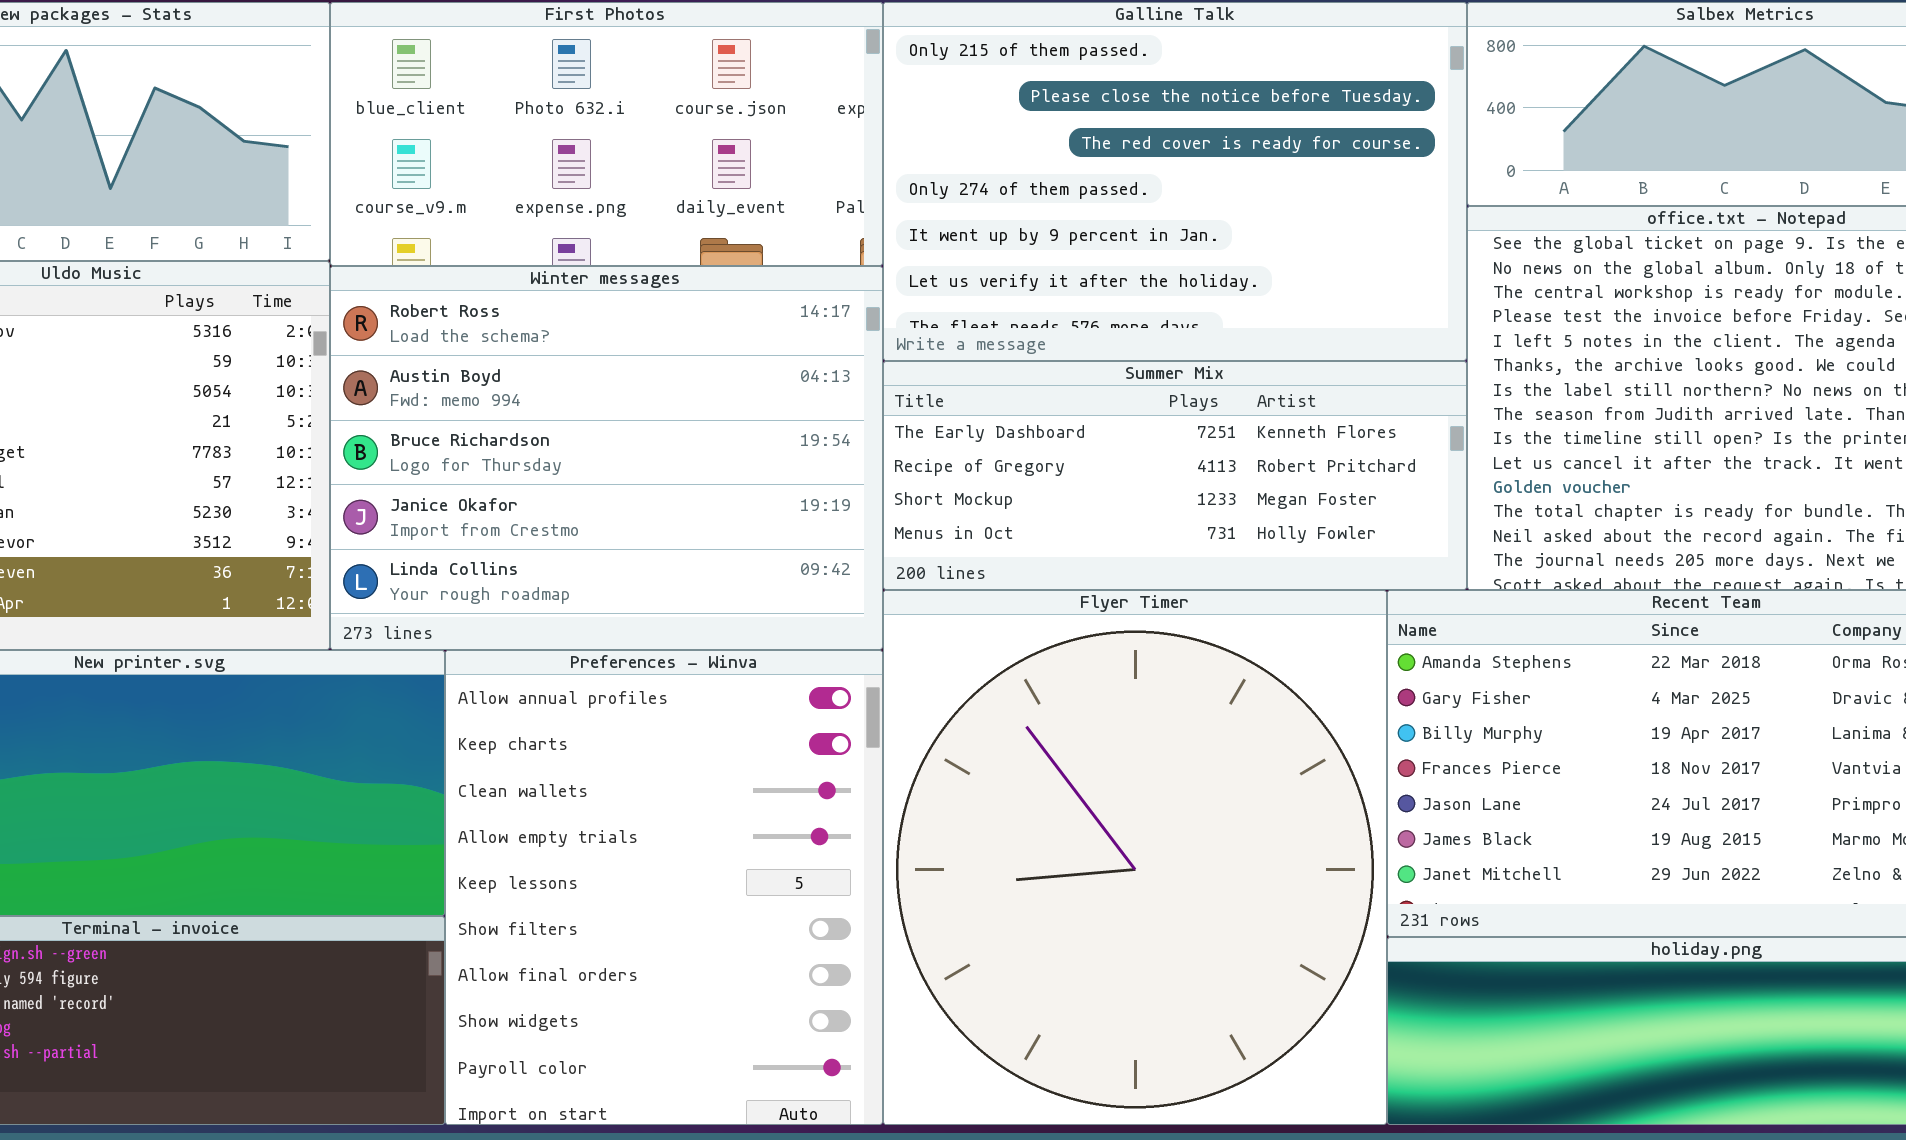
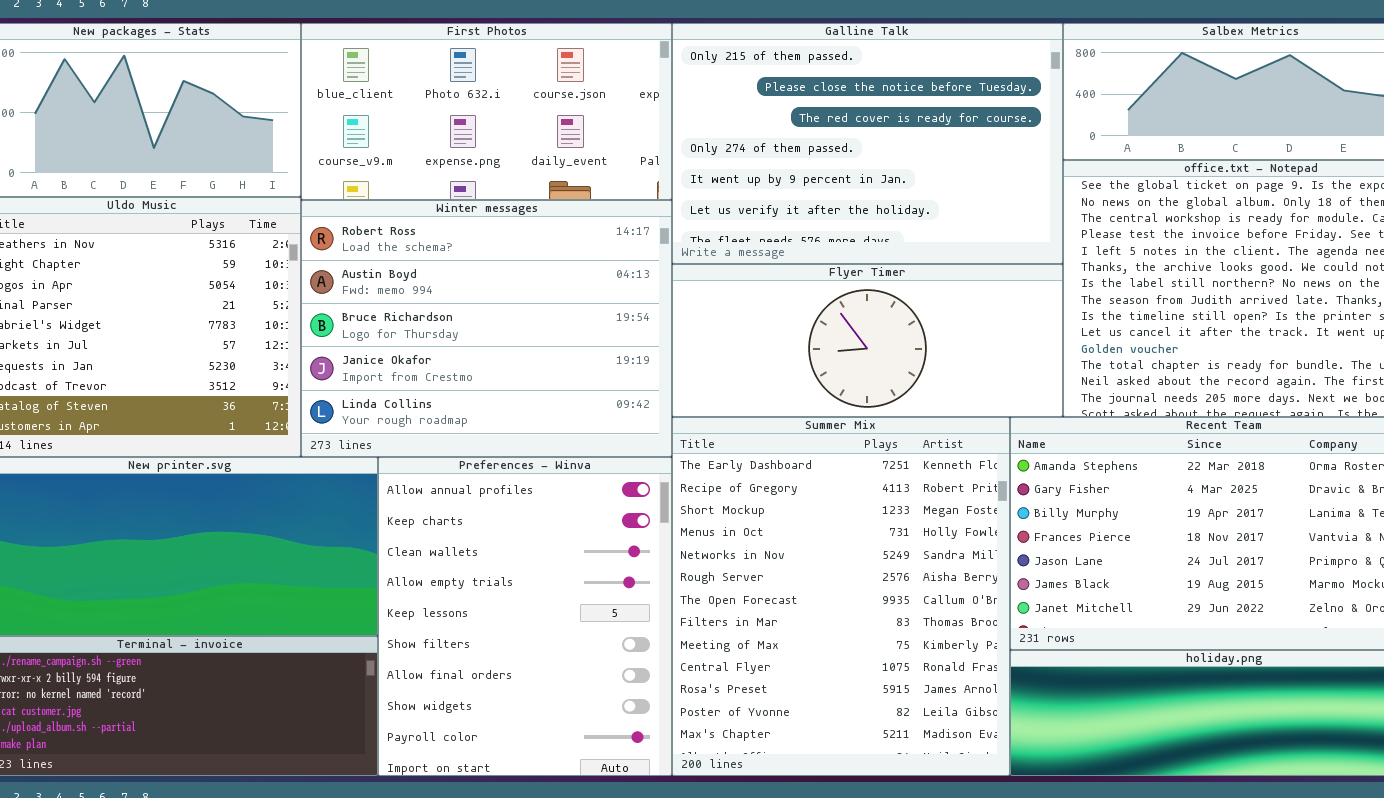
Summer Mix: [883,361,1467,590] -> [672,417,1010,776], moved, resized
Flyer Timer: [883,590,1387,1125] -> [672,264,1063,417], moved, resized

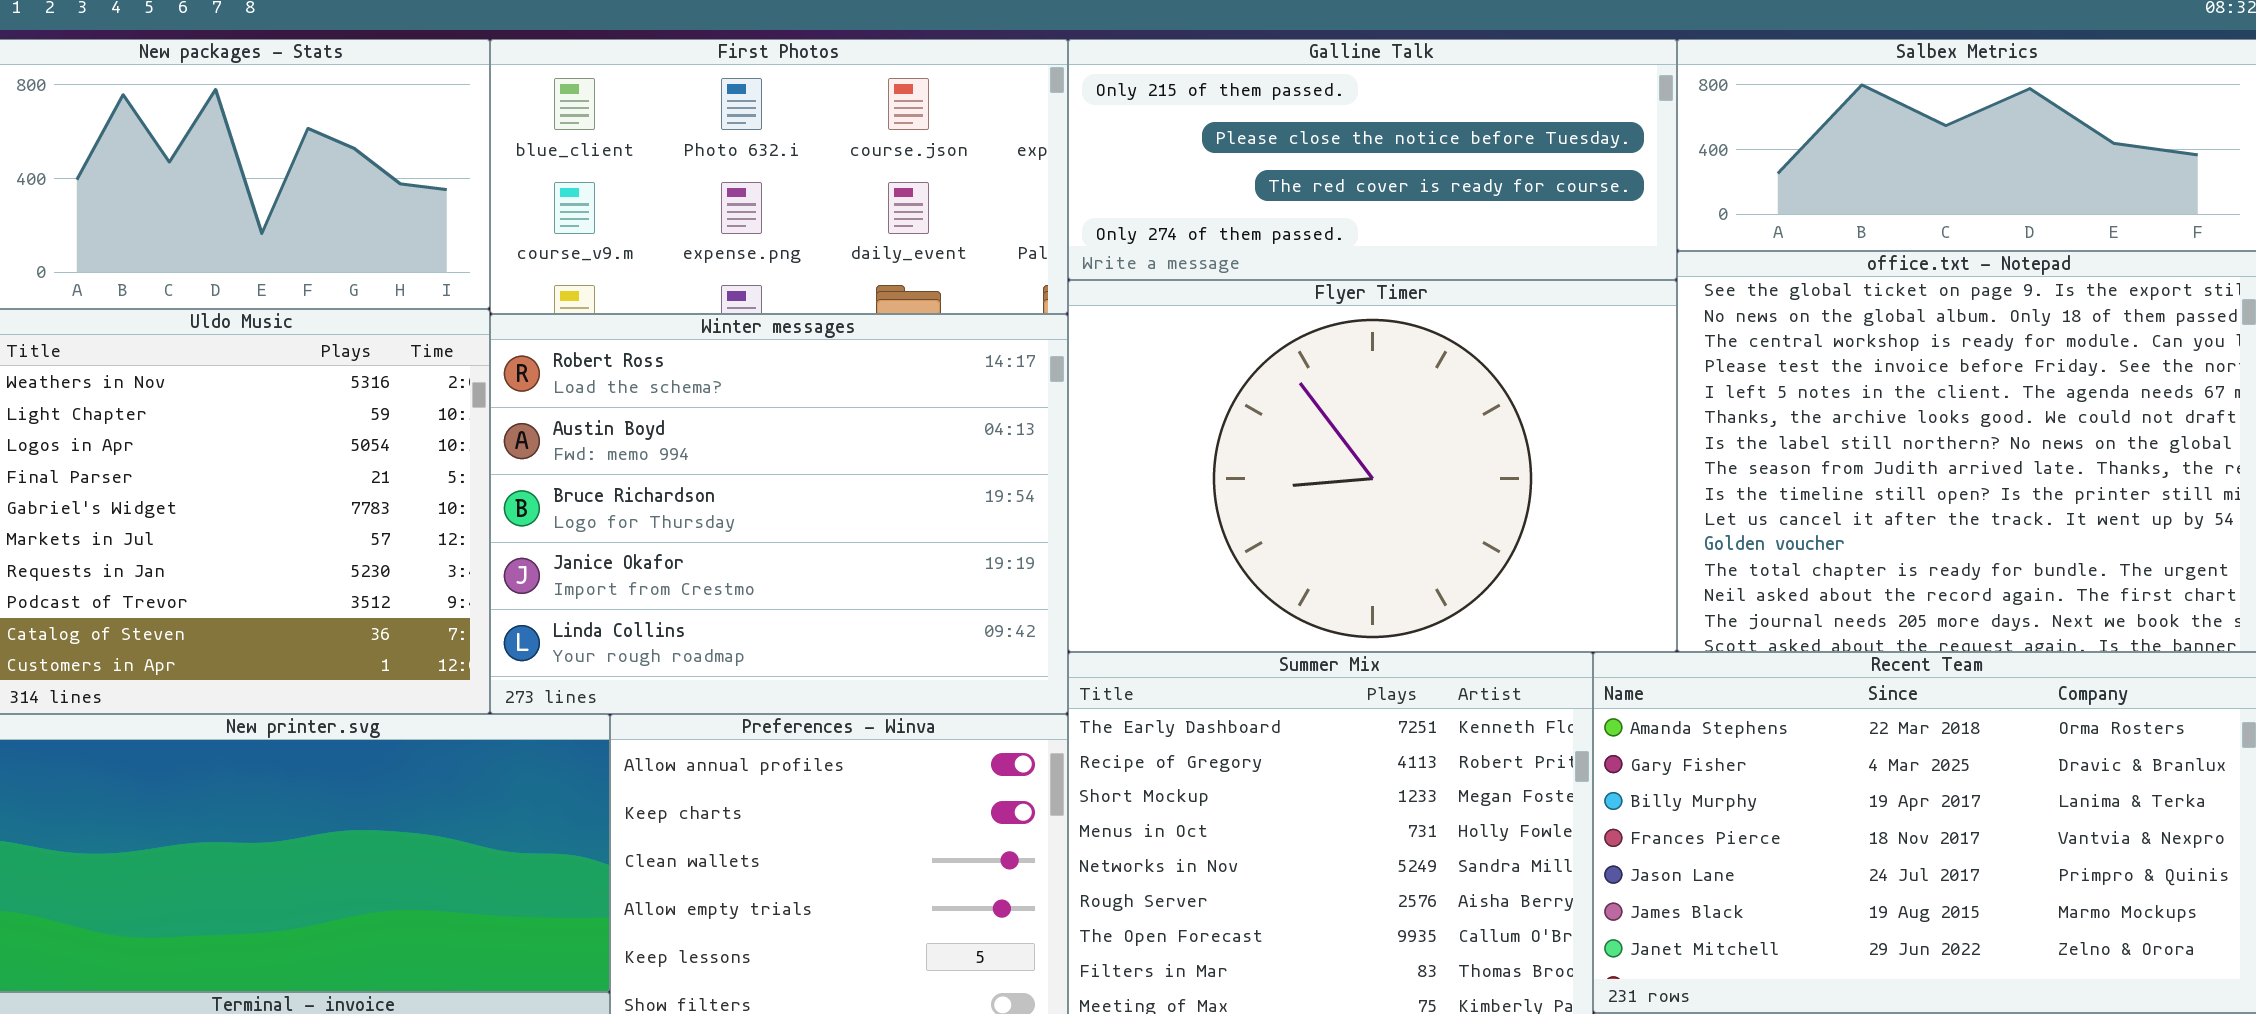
Galline Talk: [672,23,1063,264] -> [1068,39,1677,280], resized
Flyer Timer: [672,264,1063,417] -> [1068,280,1677,652], resized

